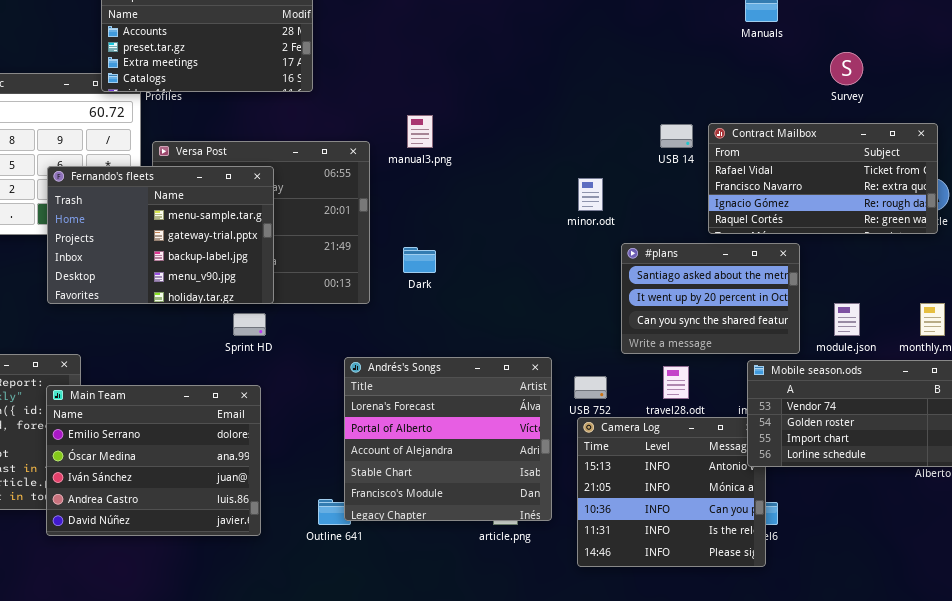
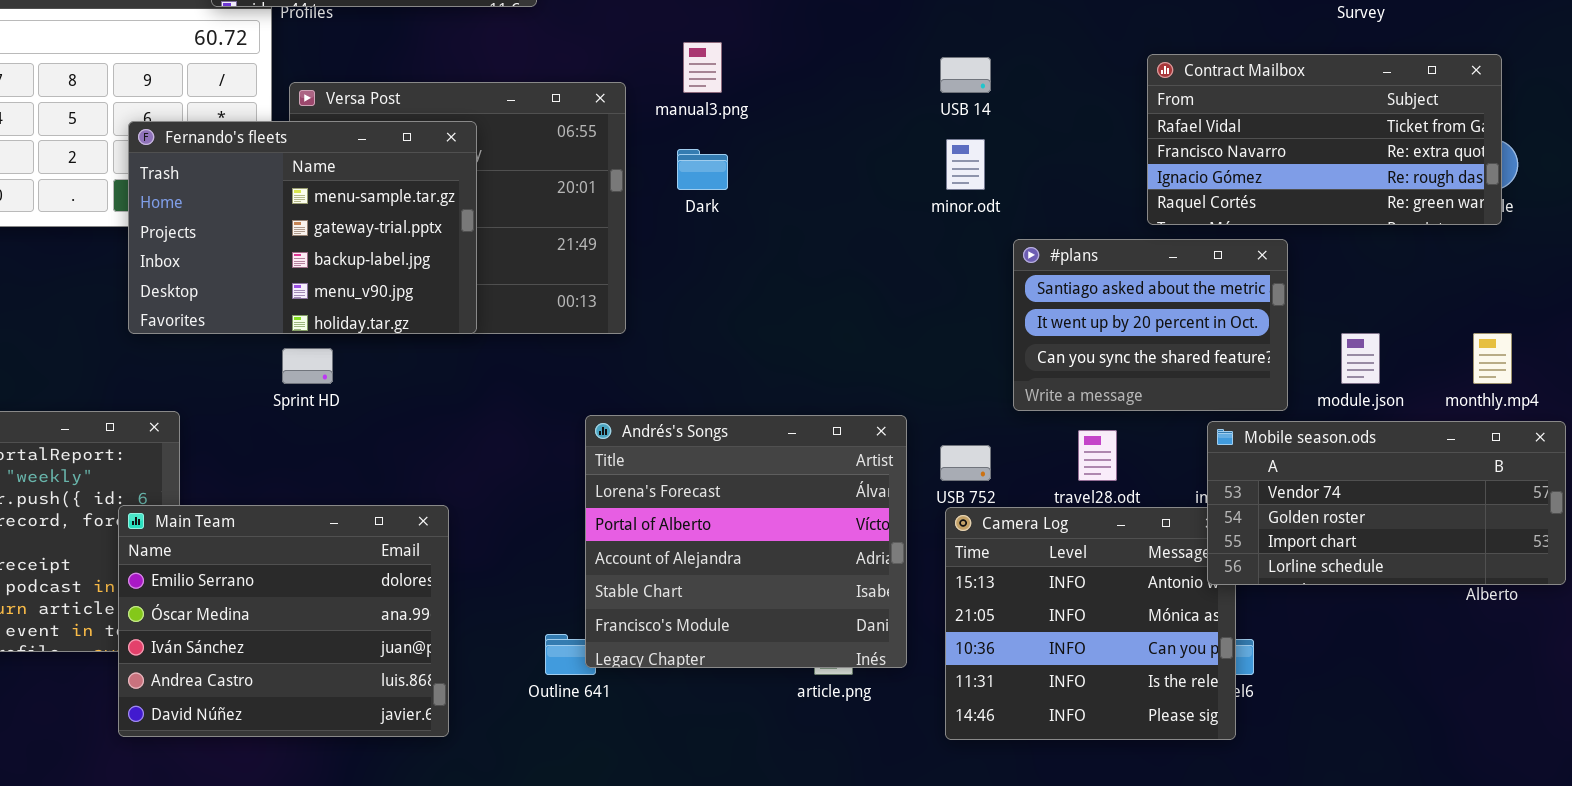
USB 14: [660,124,693,148] -> [940,57,991,93], moved
Dark: [403,247,436,273] -> [677,149,728,190], moved
Sprint HD: [233,313,266,336] -> [282,348,333,384], moved
Main Team: [46,385,261,536] -> [118,505,449,737], moved

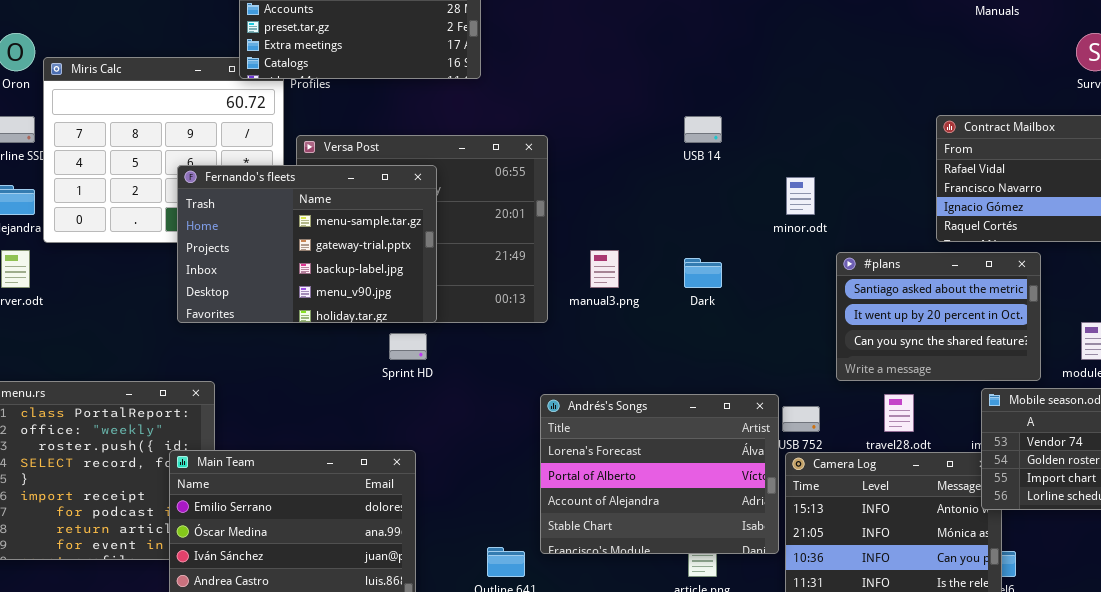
manual3.png: [683,42,722,93] -> [590,250,619,288], moved
USB 14: [940,57,991,93] -> [684,116,722,143], moved
Dark: [677,149,728,190] -> [684,258,722,288], moved
Sprint HD: [282,348,333,384] -> [389,333,427,360], moved
Andrés's Songs: [585,415,907,668] -> [540,394,779,554], moved, resized

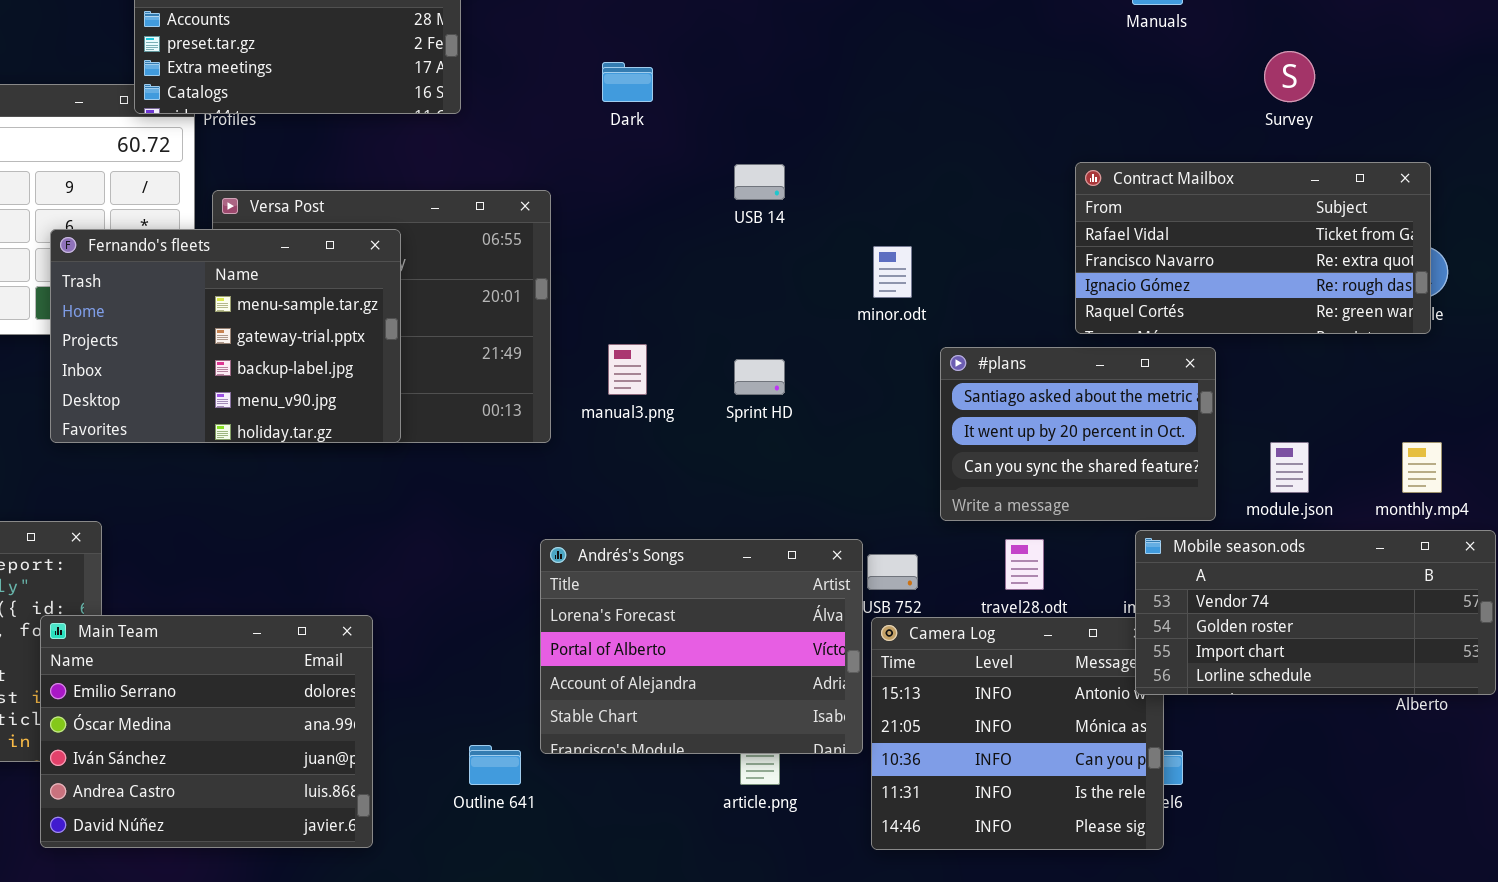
Dark: [684,258,722,288] -> [602,62,653,102], moved
Sprint HD: [389,333,427,360] -> [734,359,785,395], moved

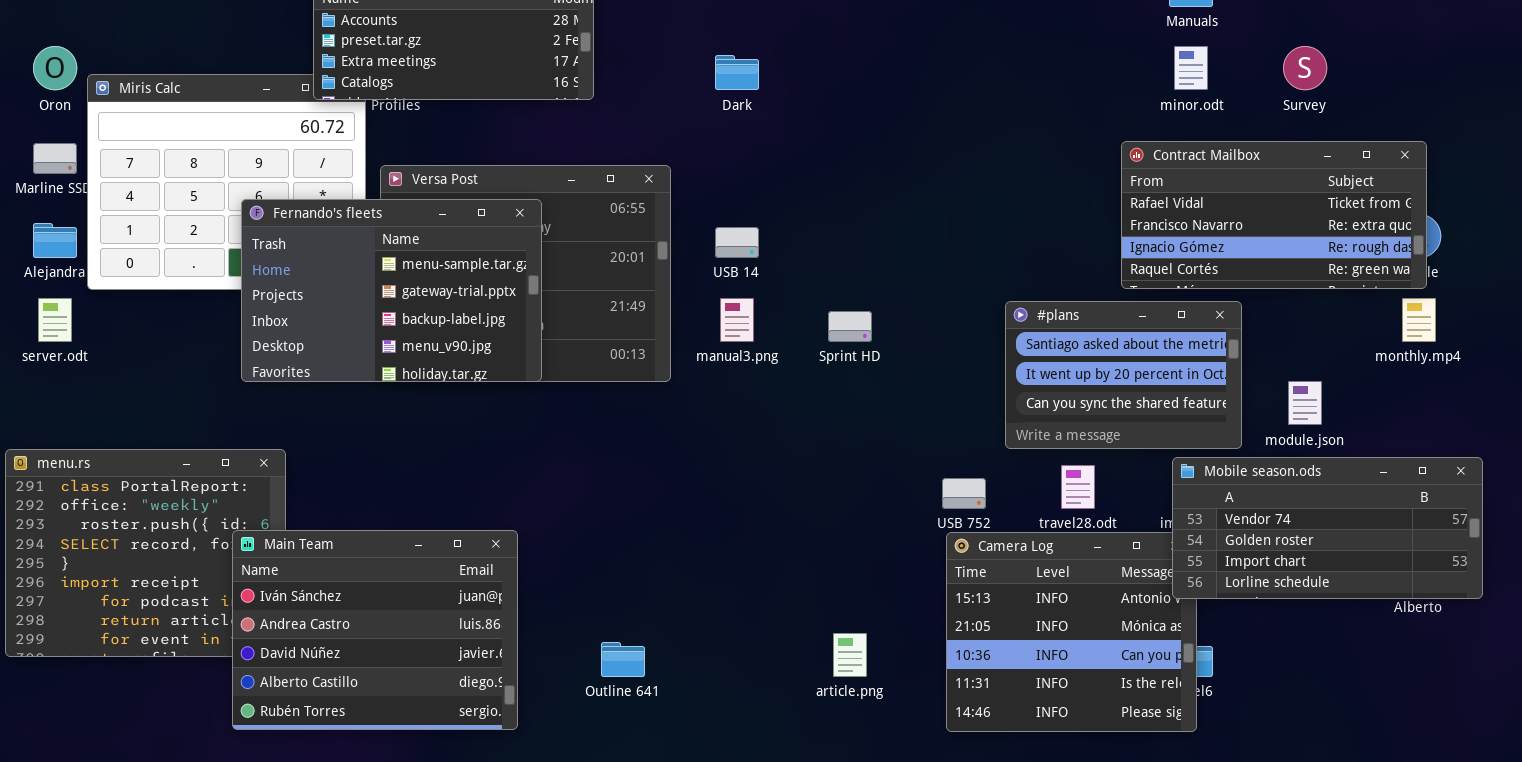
USB 14: [734,164,785,200] -> [715,227,759,258], moved
minor.odt: [873,246,912,298] -> [1174,46,1208,90], moved
monthly.mp4: [1402,442,1442,493] -> [1402,298,1436,342], moved
Andrés's Songs: [540,539,863,754] -> none, closed
Main Team: [40,615,373,848] -> [232,530,518,730], scrolled down 2 rows

